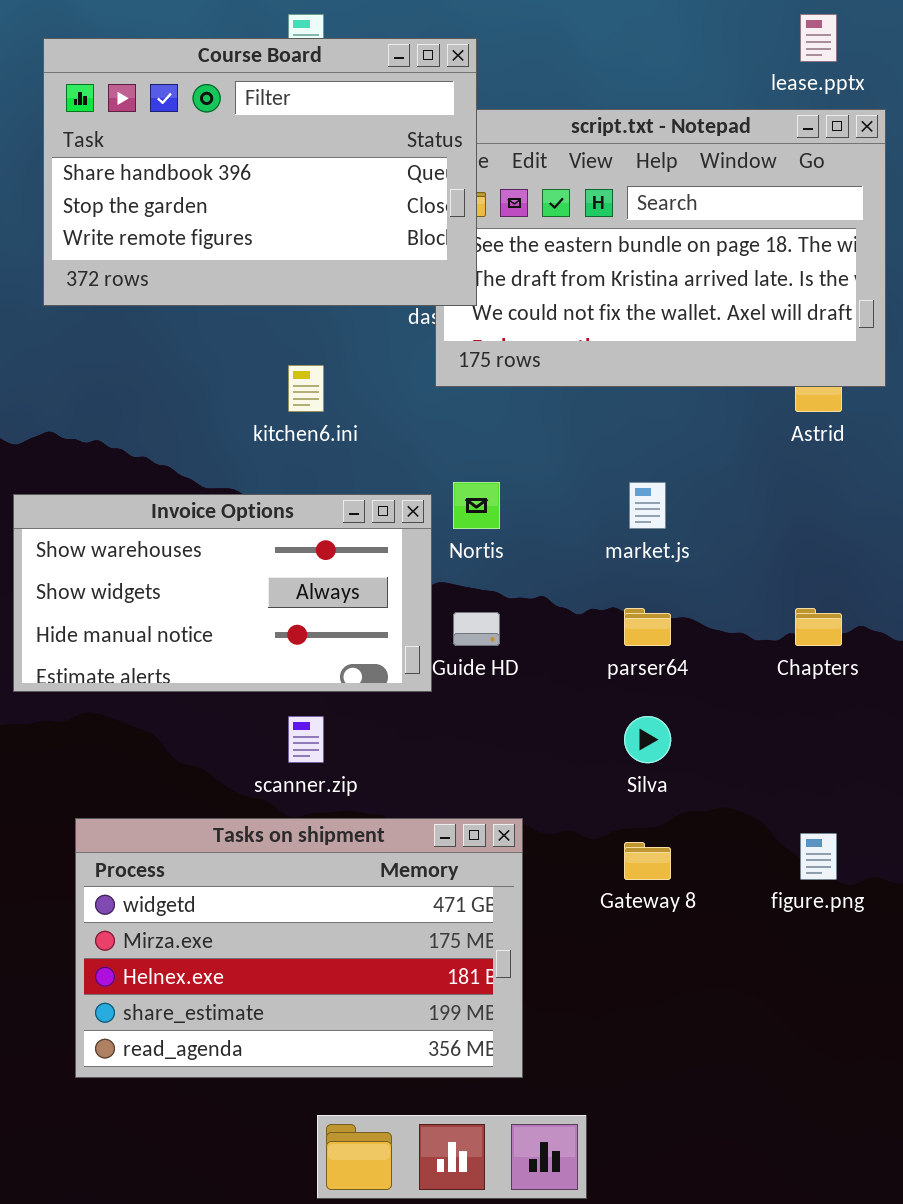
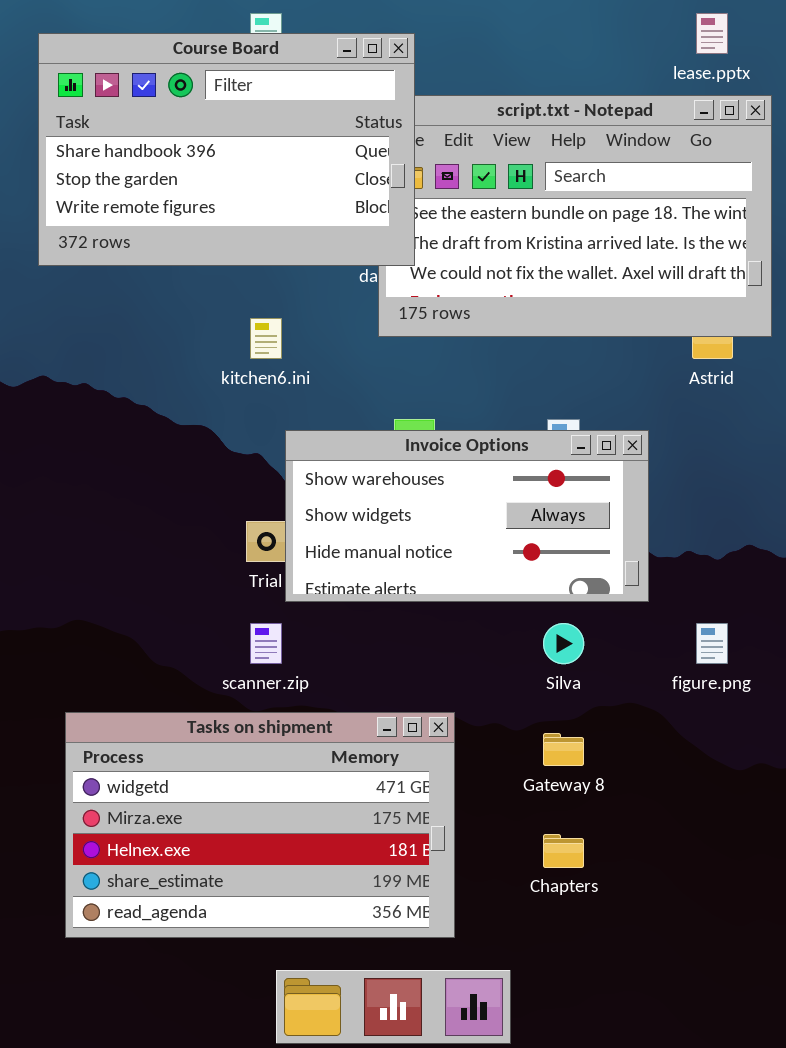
Invoice Options: [13,494,432,692] -> [285,430,649,602], moved
Chapters: [795,608,842,646] -> [543,834,584,868], moved
figure.png: [800,833,837,880] -> [696,623,728,664], moved

